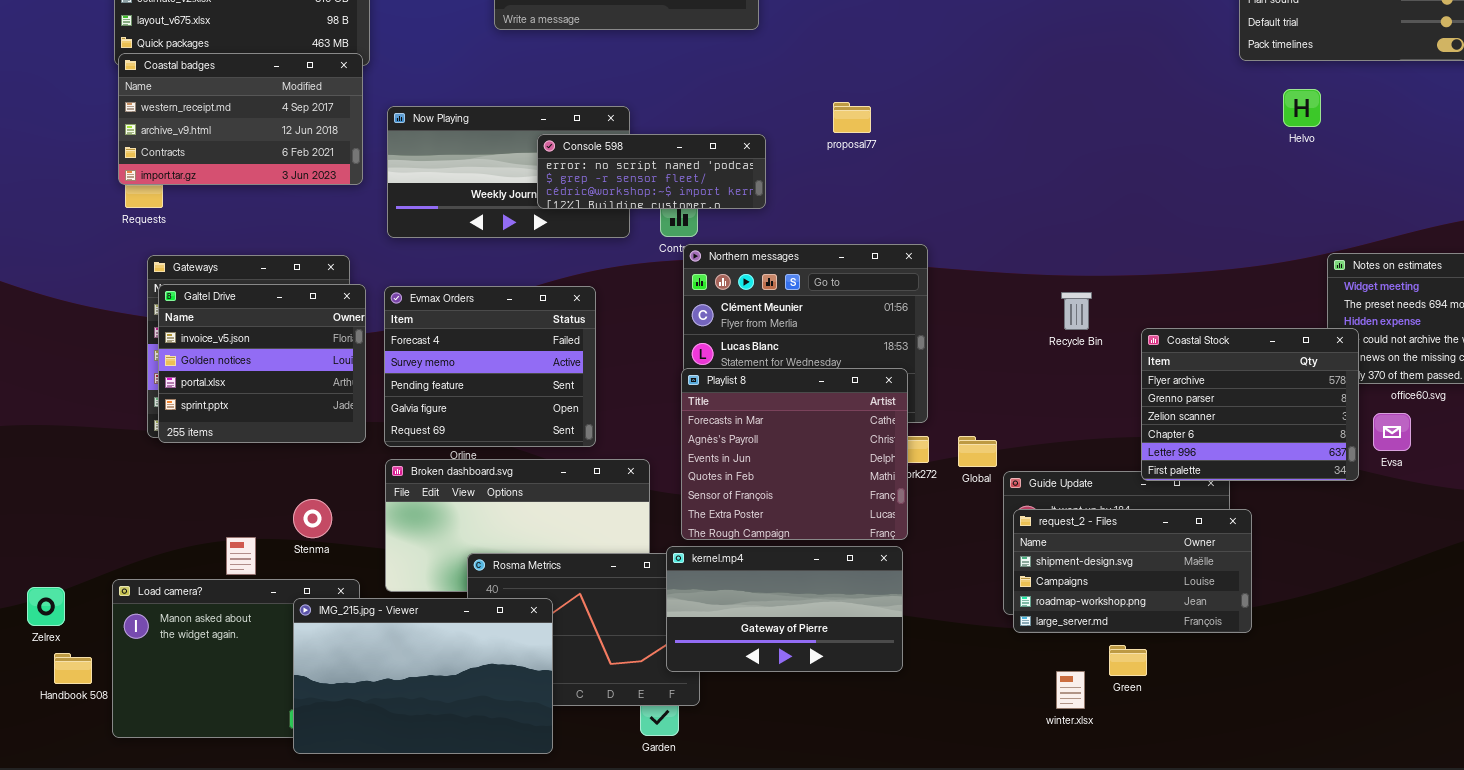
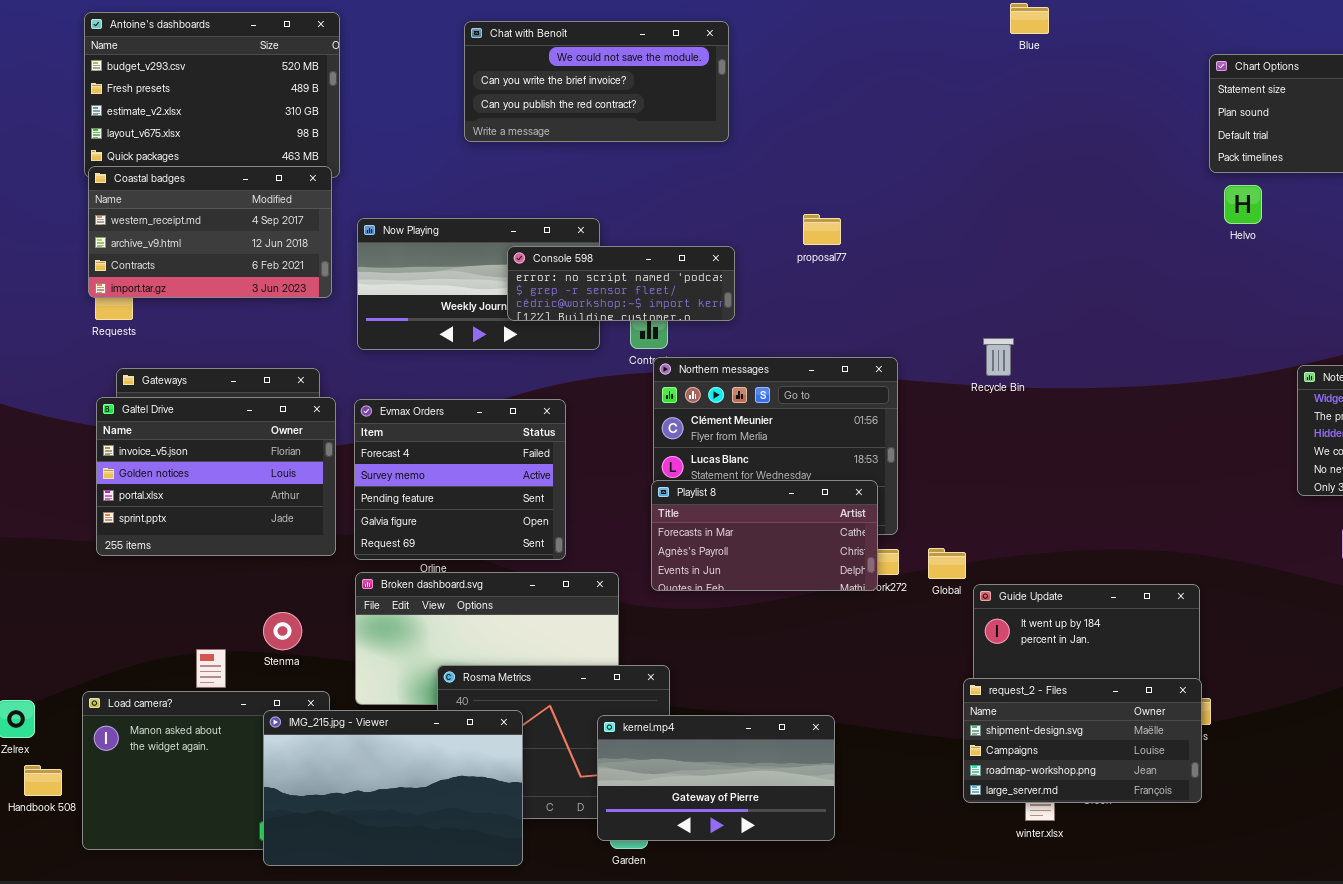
Helvo: [1283,89,1321,127] -> [1224,185,1262,224], moved
Galtel Drive: [158,284,366,443] -> [96,397,336,556], resized
Recycle Bin: [1061,292,1092,330] -> [983,338,1014,376], moved
Coastal Stock: [1141,328,1359,481] -> none, closed
Playlist 8: [681,368,908,540] -> [651,480,878,591], resized
request_2 - Files: [1013,509,1252,633] -> [963,678,1202,803], moved
kernel.mp4: [666,546,903,672] -> [597,715,835,841], moved

